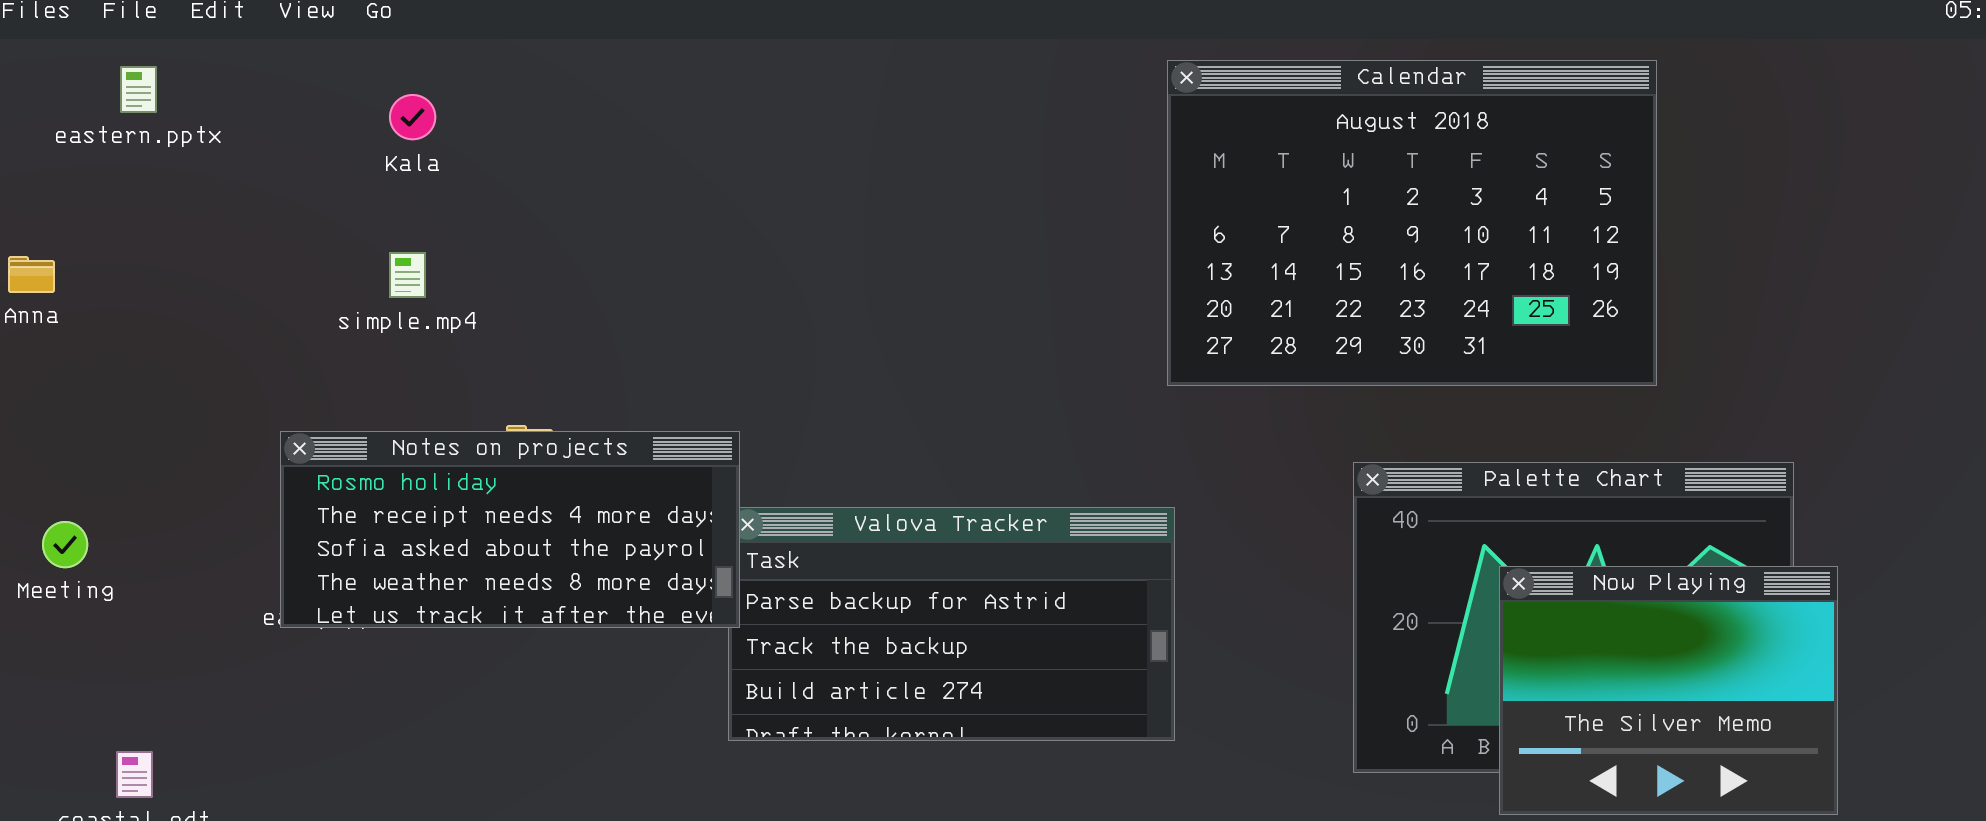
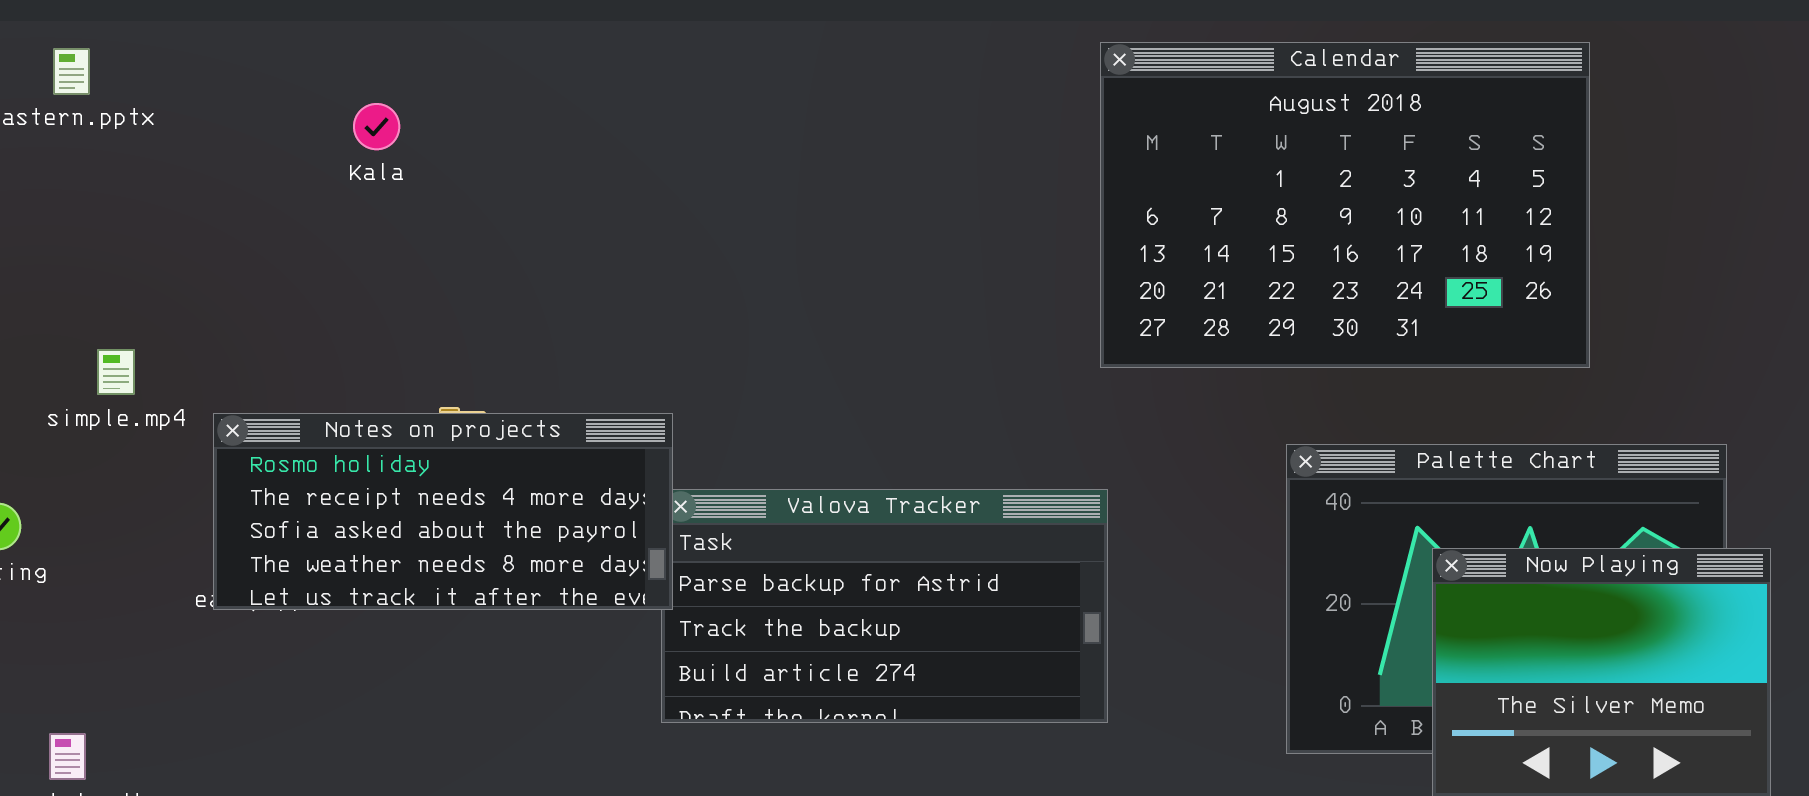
Kala: [389,94,436,140] -> [353,103,400,150], moved
simple.mp4: [389,252,426,298] -> [97,349,135,395], moved

